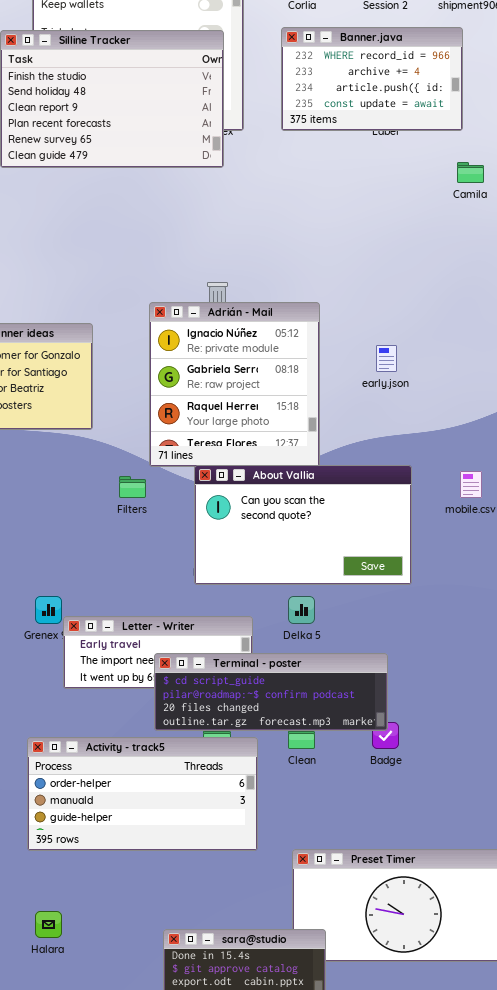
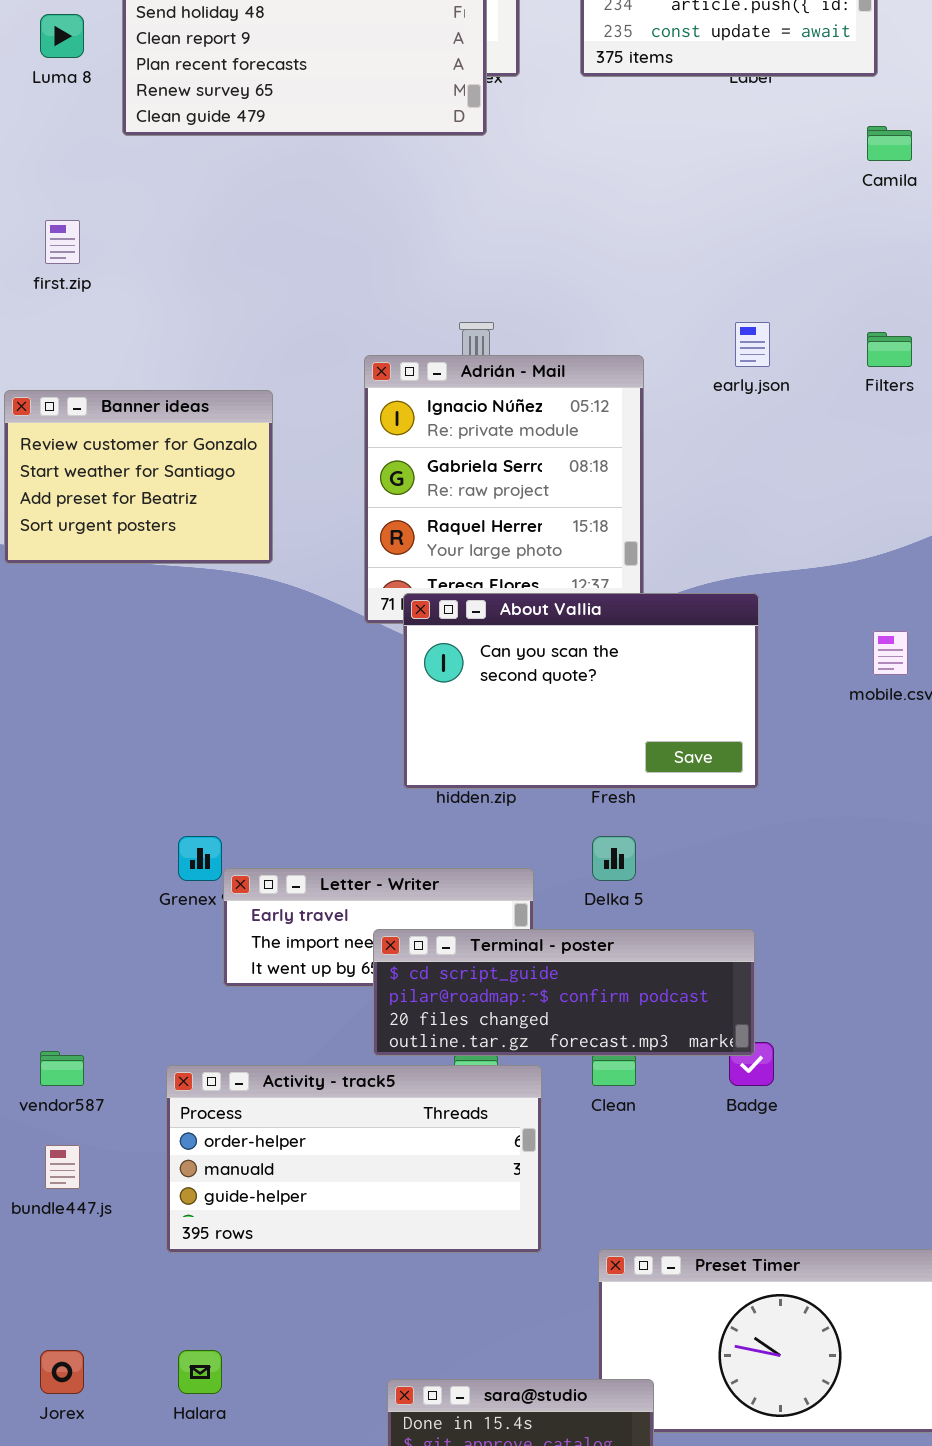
early.json: [376,345,397,372] -> [735,322,770,367], moved
About Vallia: [194,465,412,585] -> [403,593,759,789], moved
Filters: [119,476,146,498] -> [867,332,912,367], moved

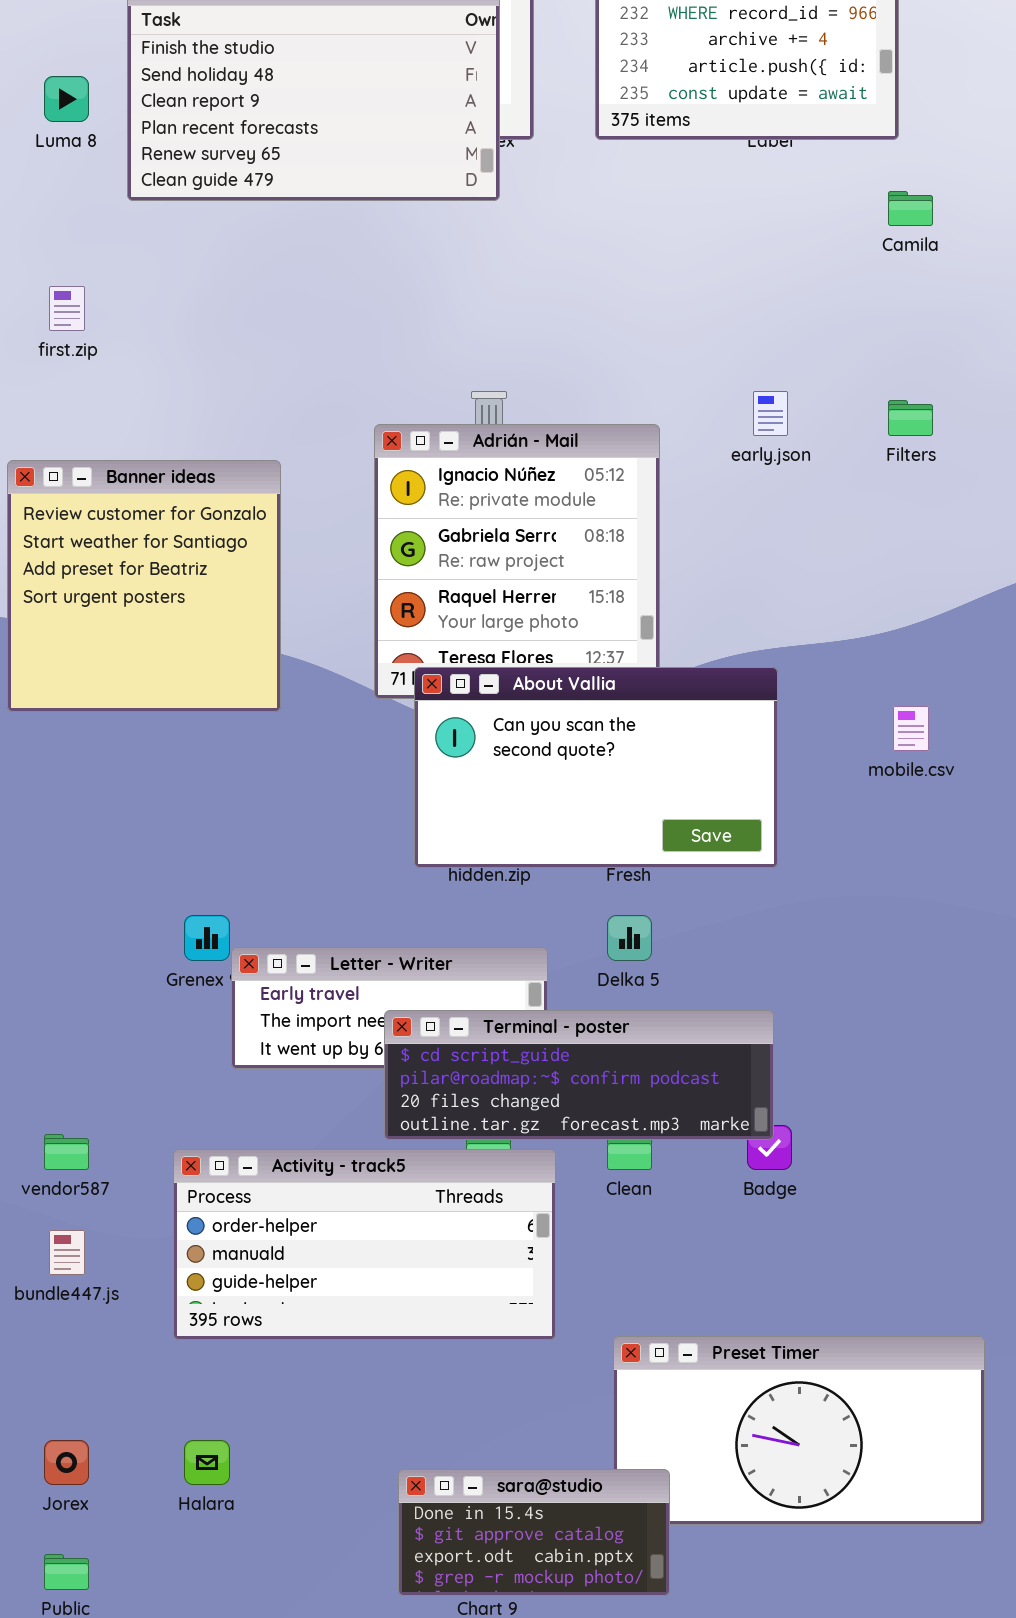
Banner ideas: [4,390,273,564] -> [7,460,281,712], resized

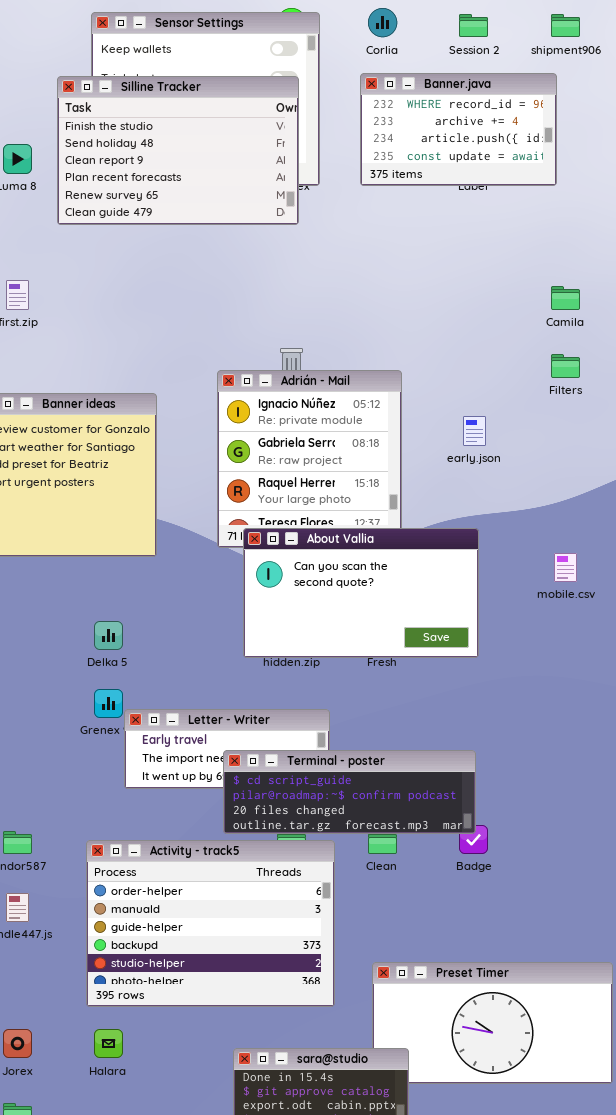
Camila: [888,191,933,226] -> [551,286,580,310], moved
early.json: [753,391,788,436] -> [463,416,486,446], moved
Delka 5: [607,915,652,961] -> [94,621,123,650], moved
Activity - track5: [173,1149,556,1340] -> [86,840,335,1007], resized

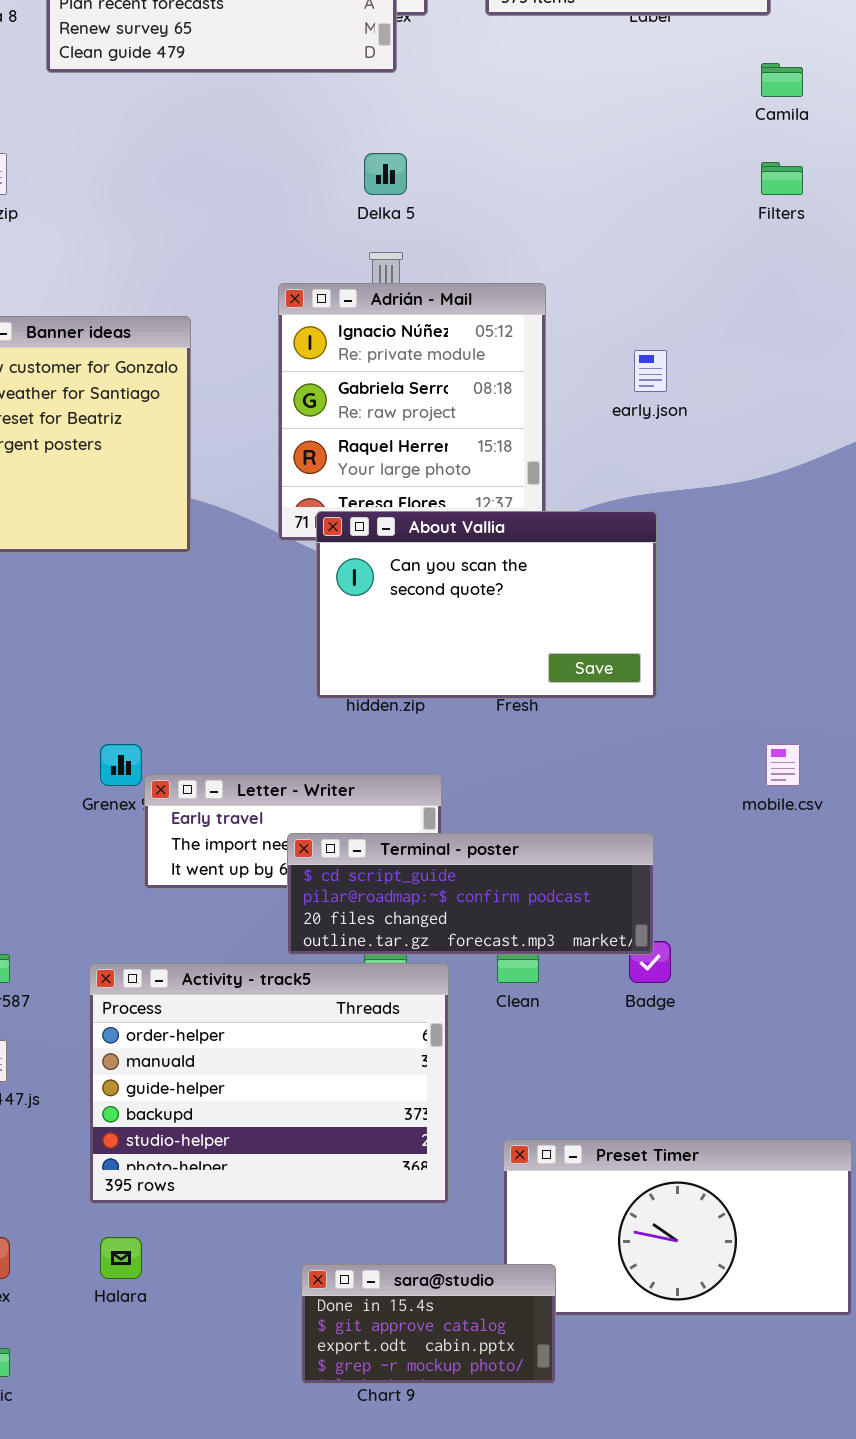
Camila: [551,286,580,310] -> [761,63,803,97], moved
Filters: [551,354,580,378] -> [761,162,803,195], moved
mobile.csv: [554,553,577,582] -> [766,744,800,786], moved
Delka 5: [94,621,123,650] -> [364,153,407,195], moved

